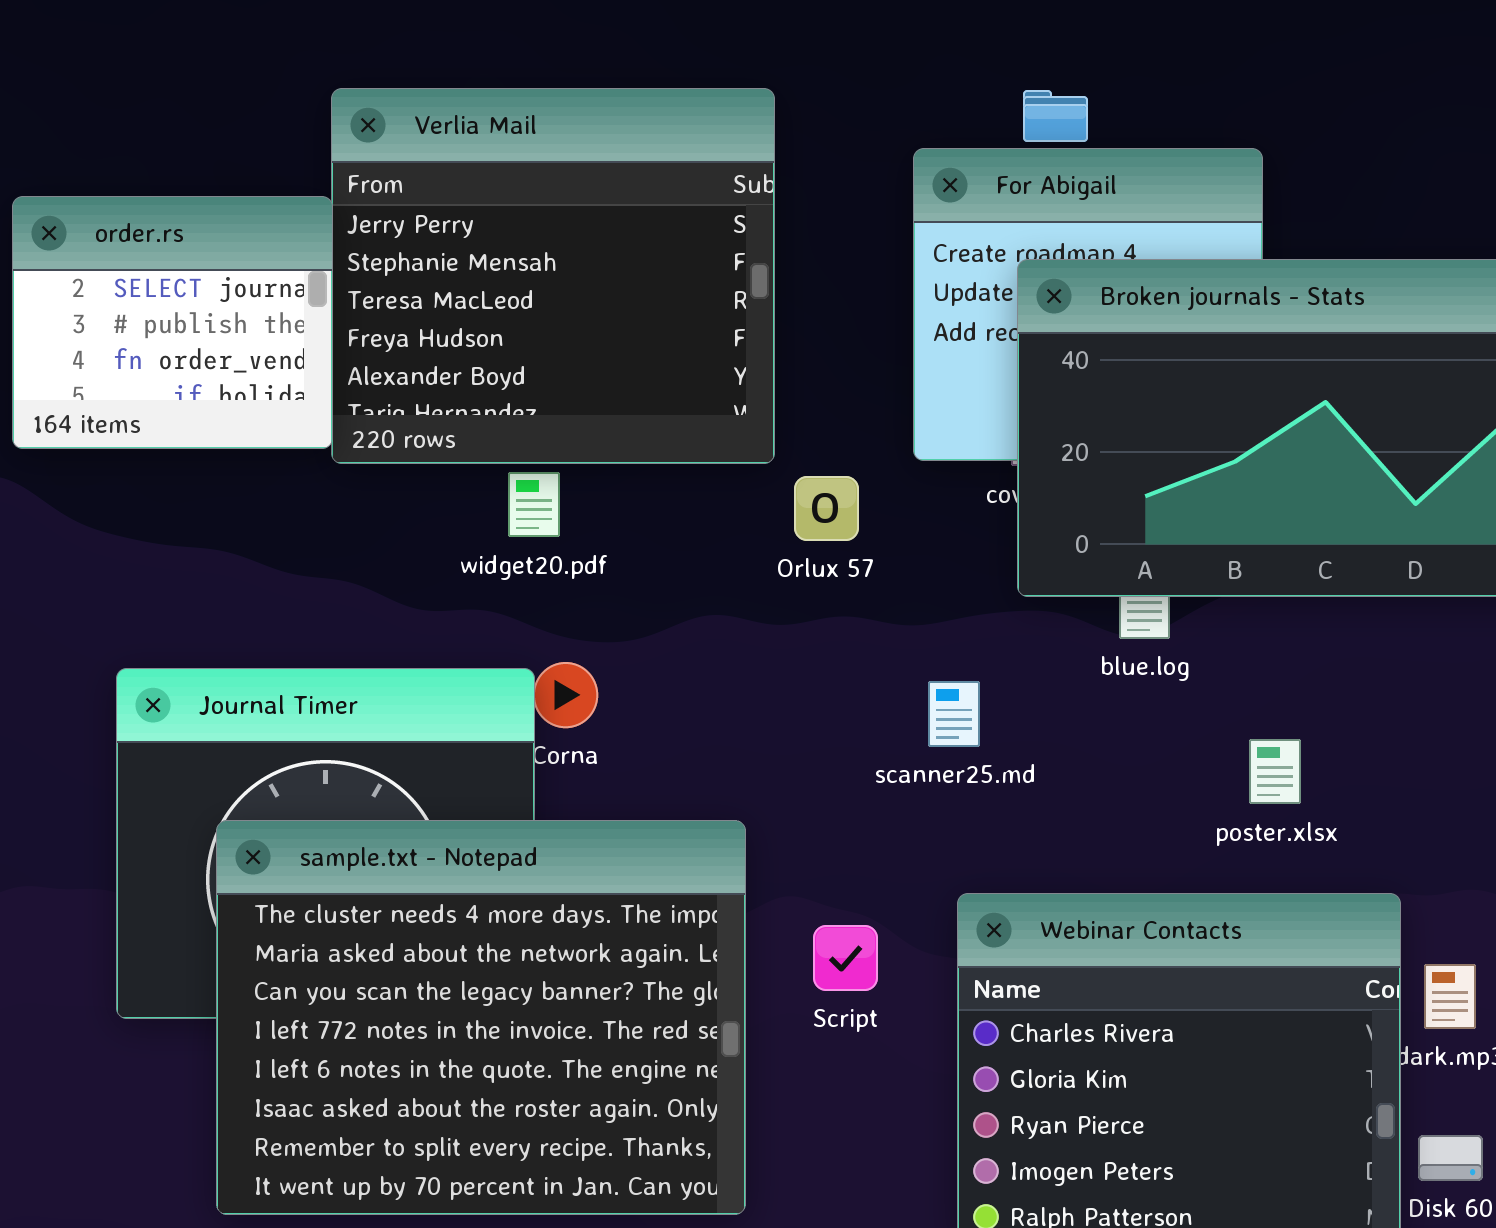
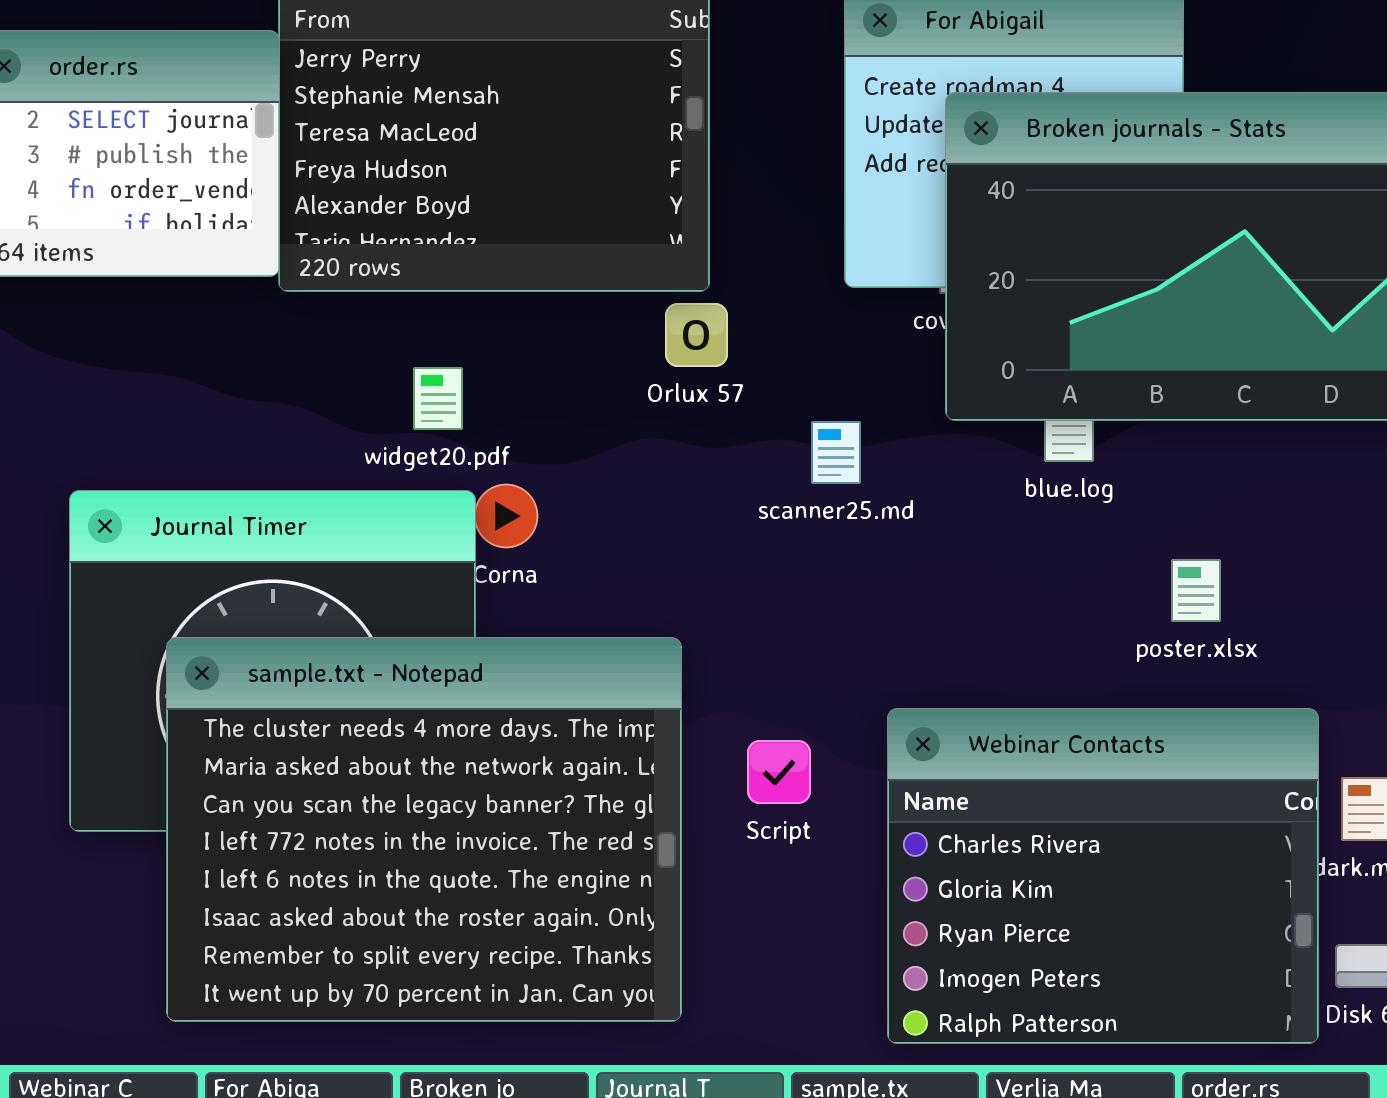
widget20.pdf: [508,472,560,537] -> [413,367,463,430], moved
Orlux 57: [794,476,859,541] -> [665,303,728,367], moved
scanner25.md: [928,681,980,747] -> [811,421,861,484], moved

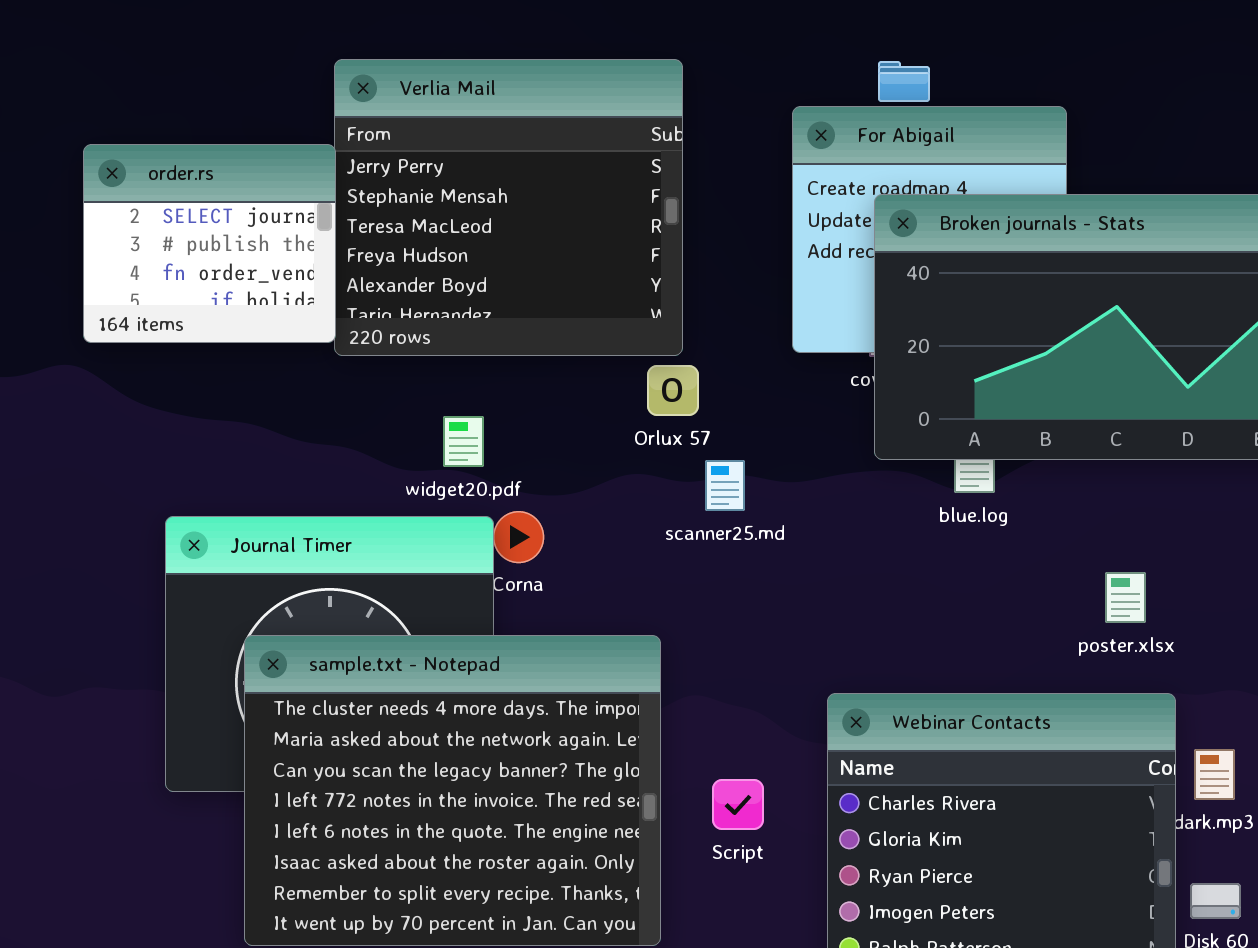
scanner25.md: [811,421,861,484] -> [705,460,745,511], moved
poster.xlsx: [1171,559,1221,622] -> [1105,572,1146,623], moved
Script: [747,740,811,804] -> [712,779,764,830], moved

